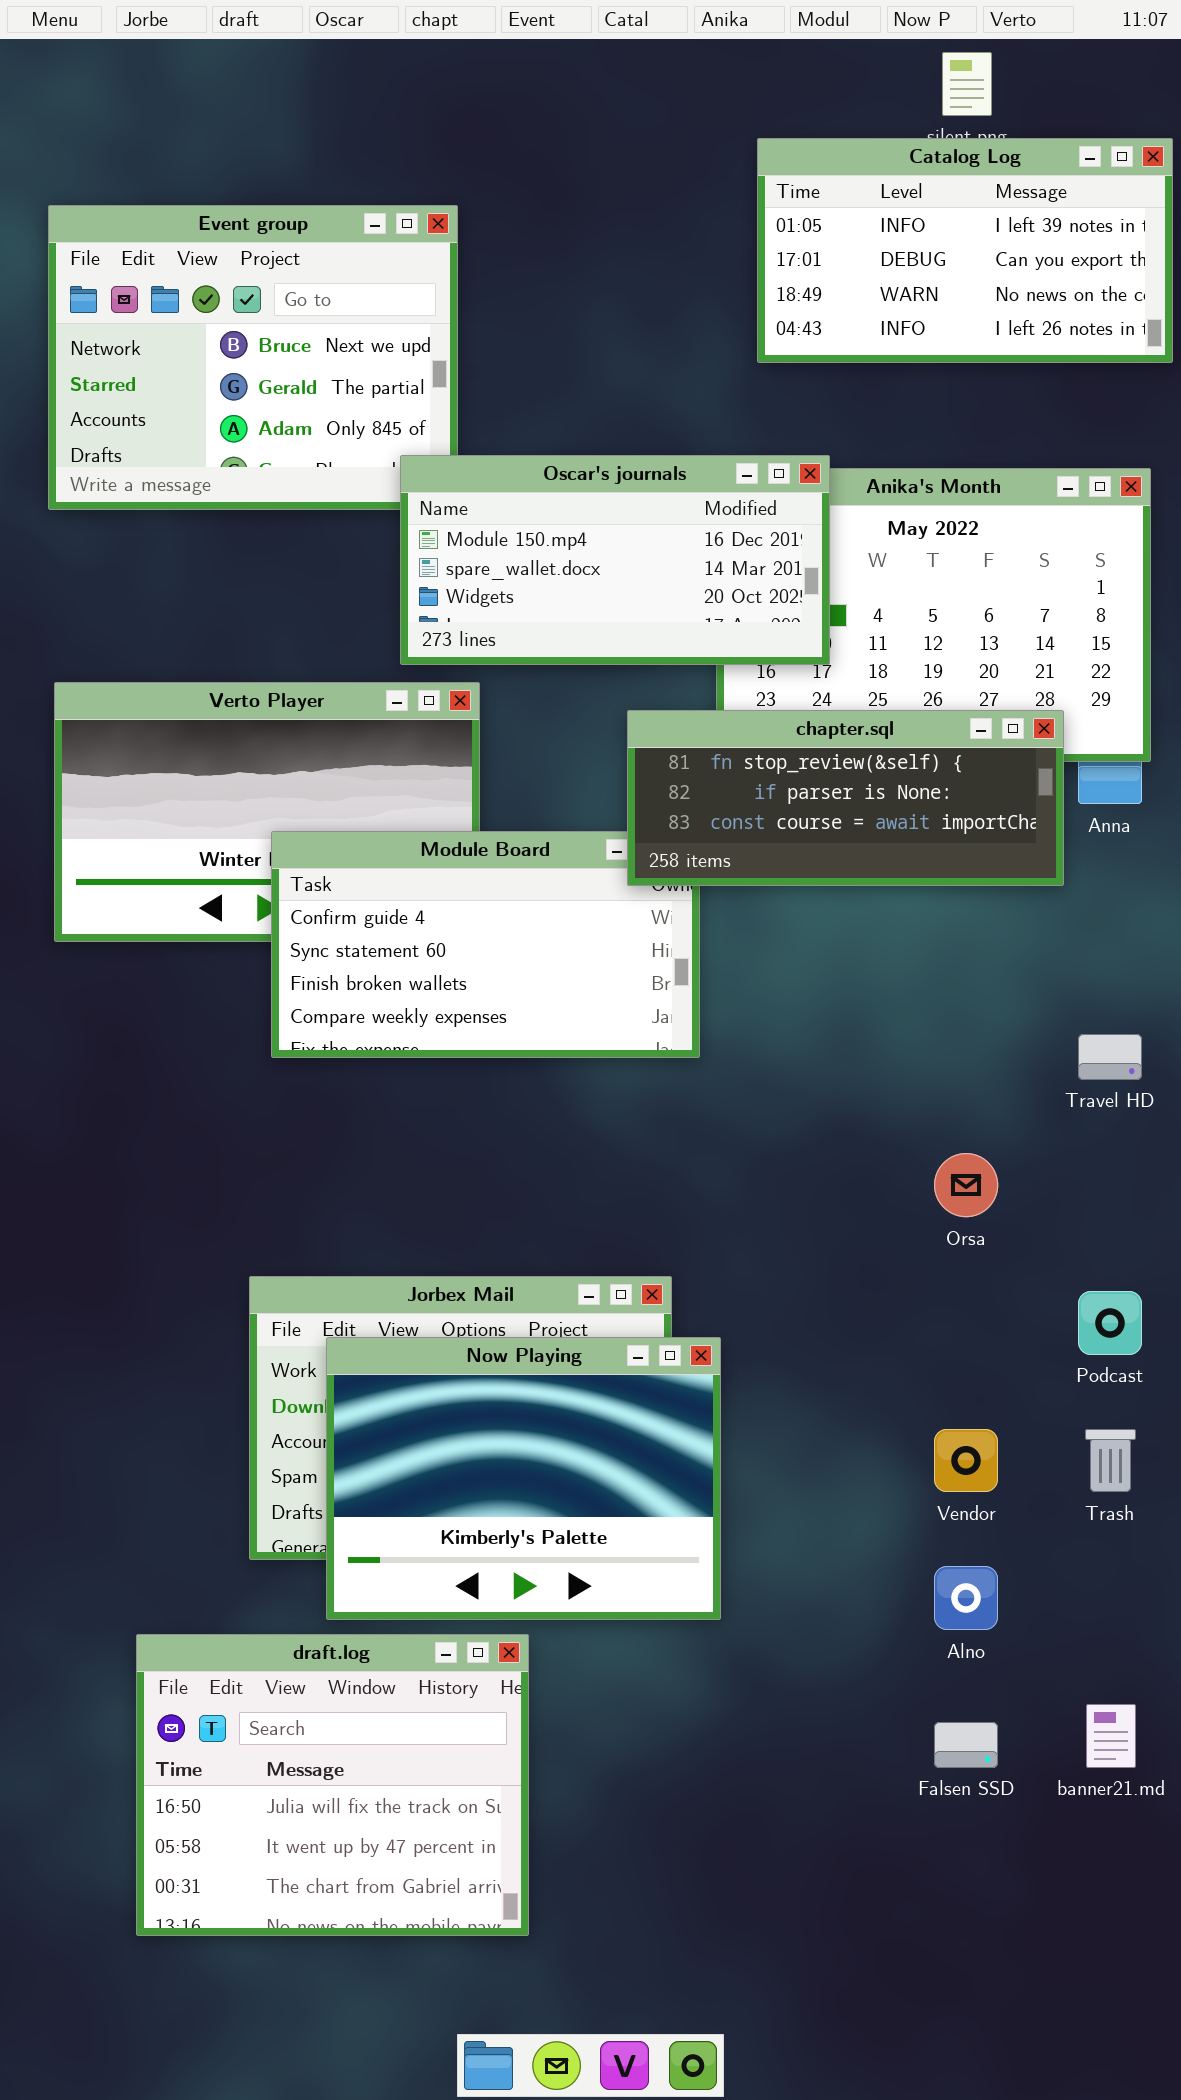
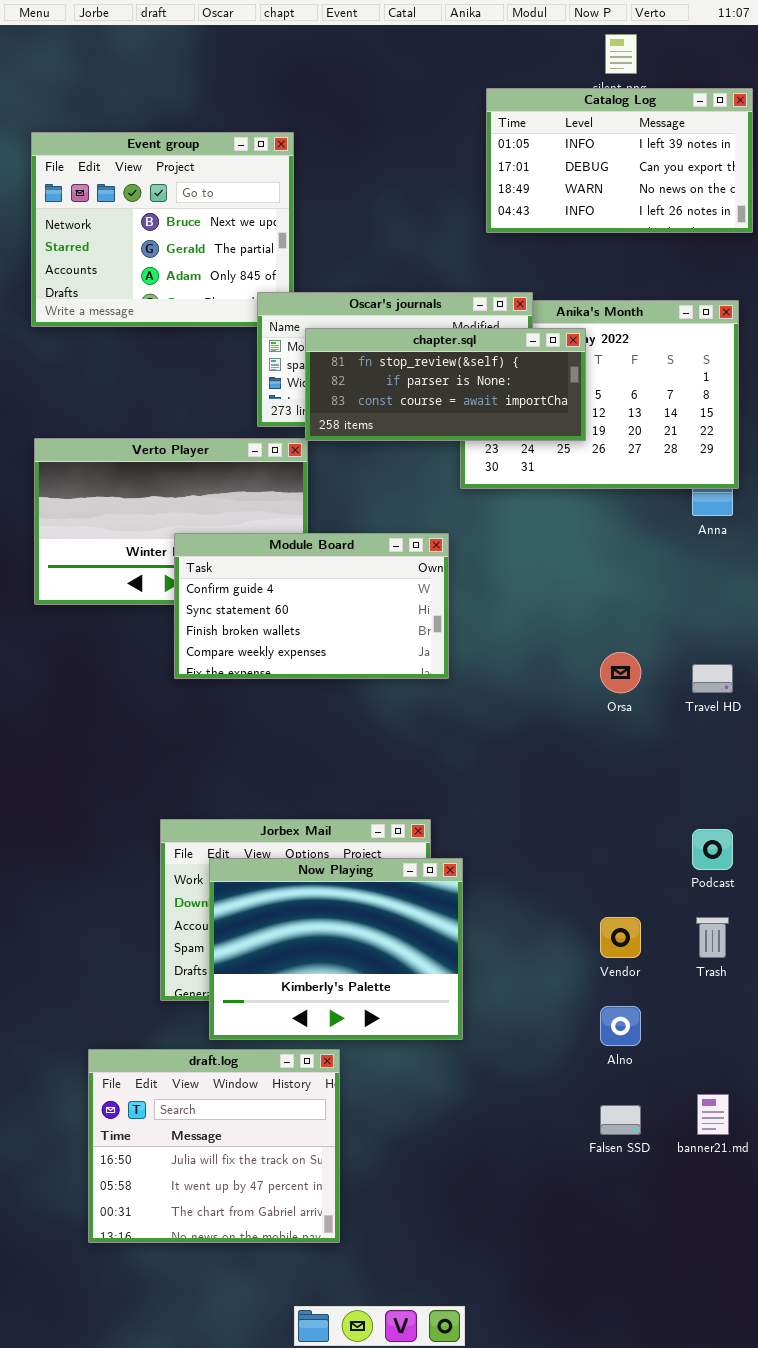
chapter.sql: [627,710,1064,886] -> [305,328,586,441], moved
Orsa: [934,1153,998,1217] -> [600,652,641,693], moved

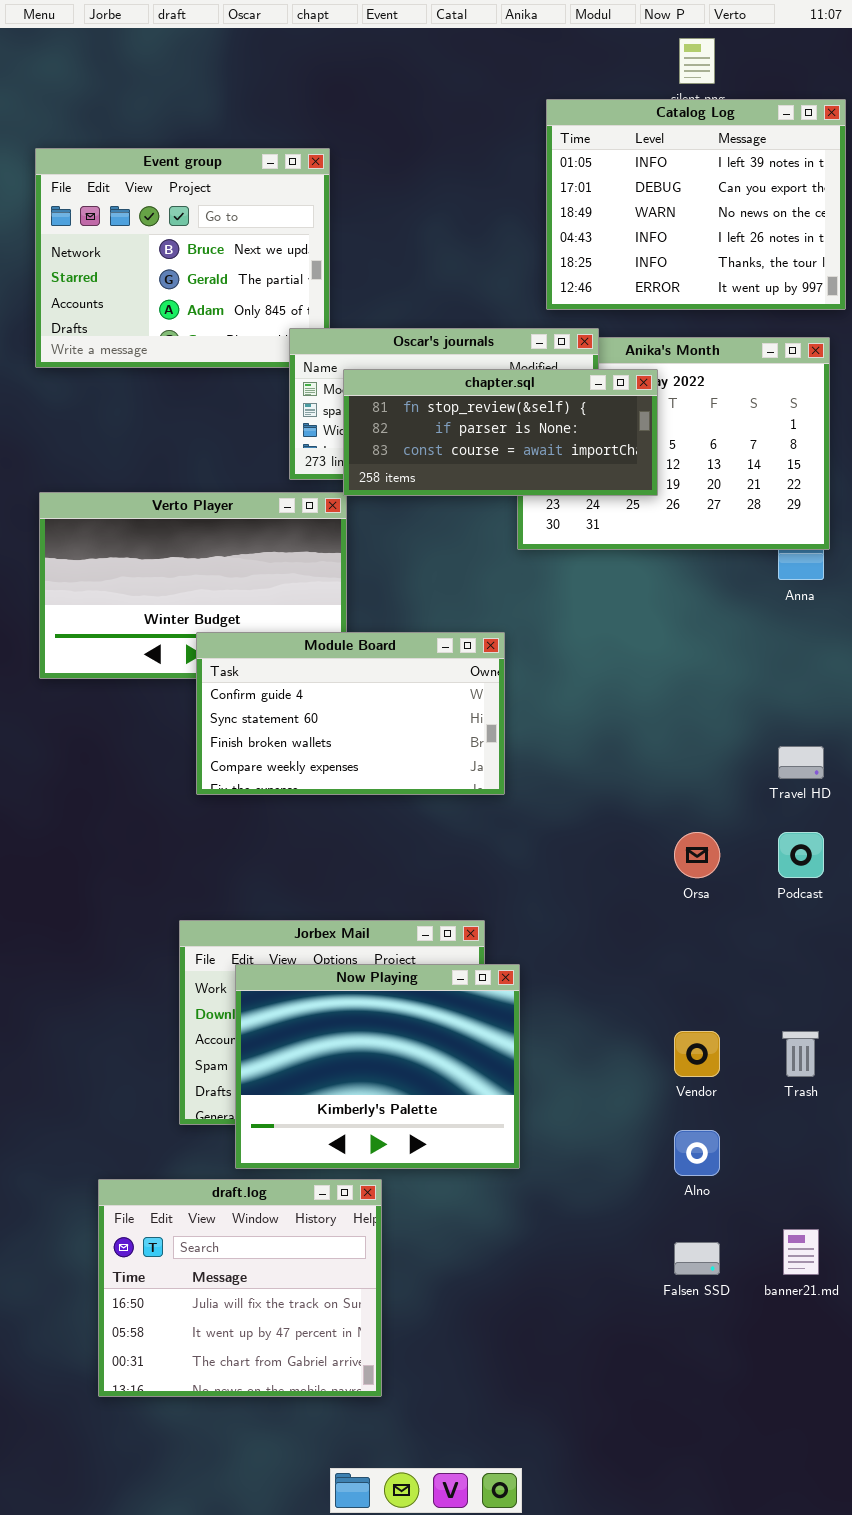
Catalog Log: [486,88,753,233] -> [546,99,846,310], resized
Module Board: [174,533,449,679] -> [196,632,505,795], moved
Orsa: [600,652,641,693] -> [674,832,720,878], moved
Podcast: [692,829,733,870] -> [778,832,824,878], moved

